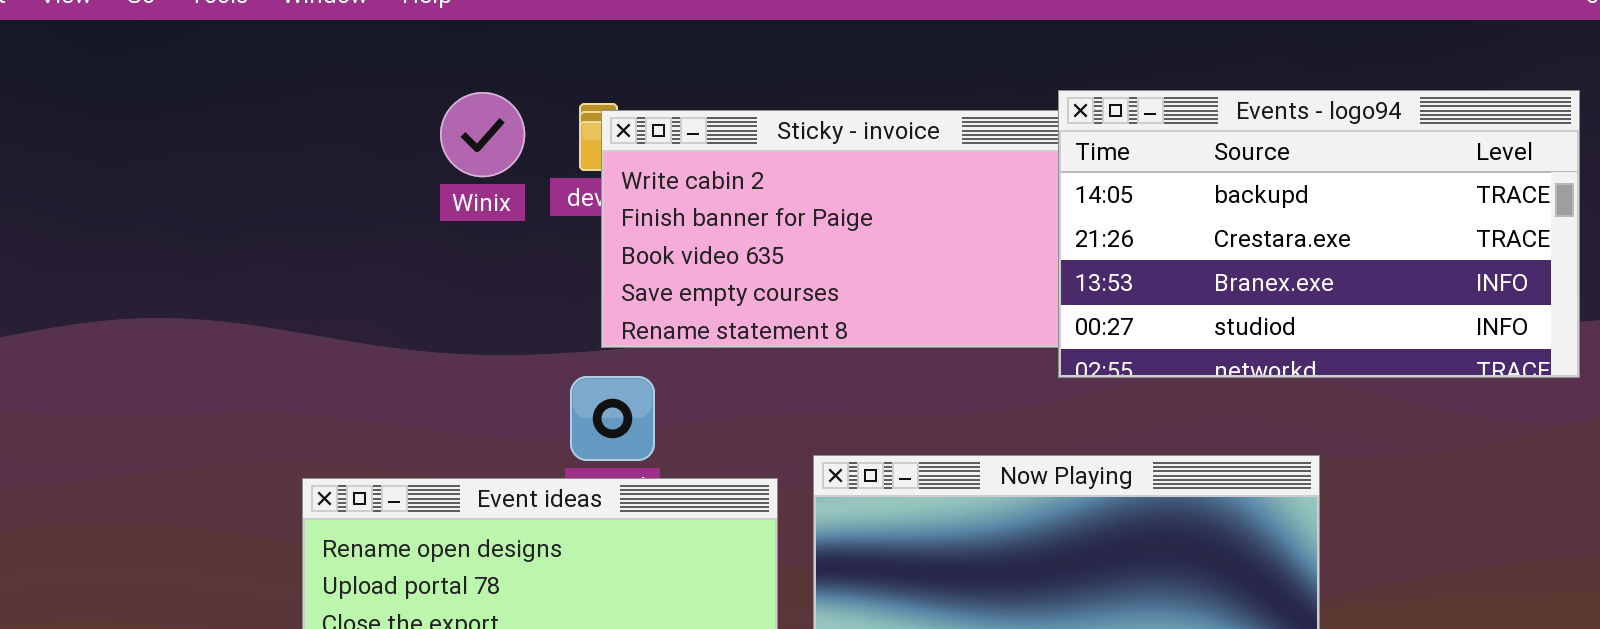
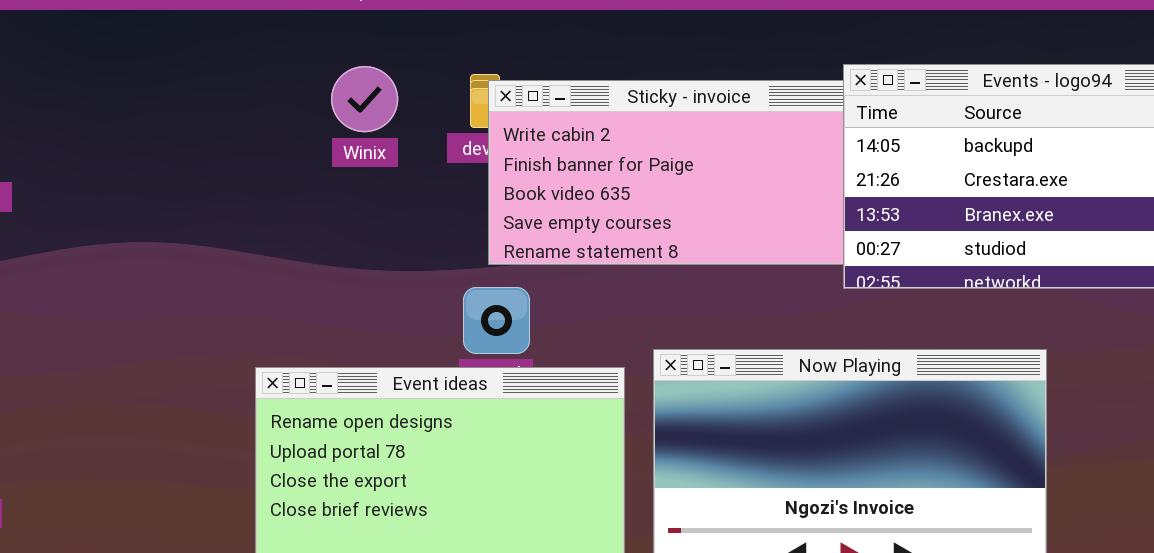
Winix: [440,92,525,177] -> [331,66,398,132], moved

